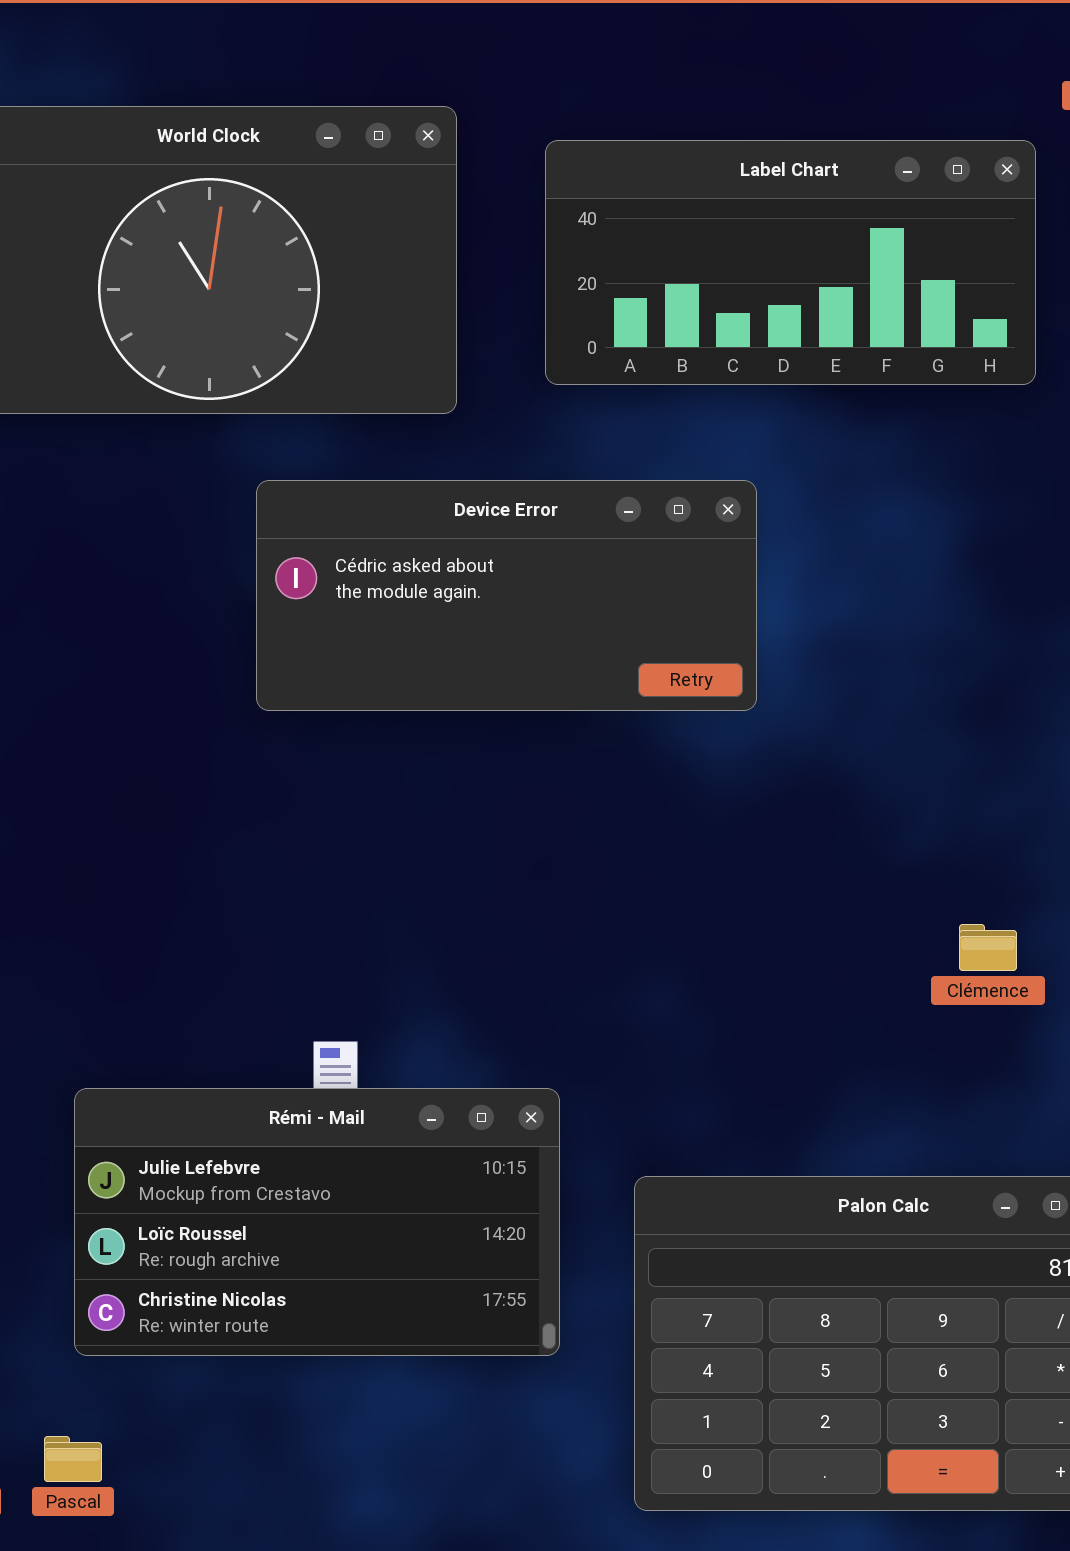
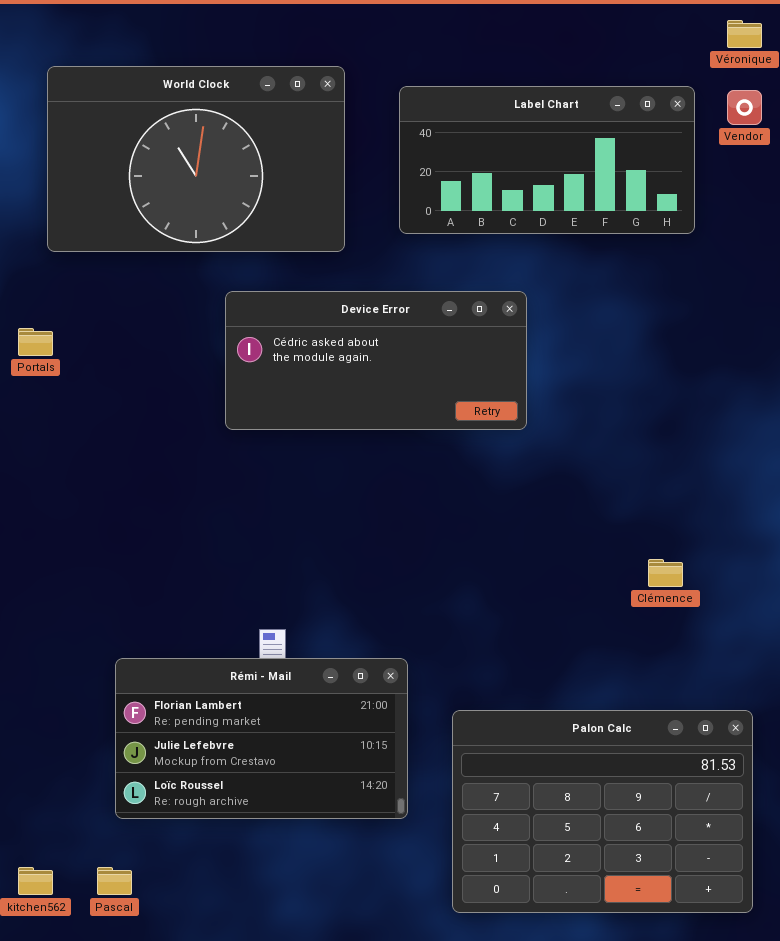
Rémi - Mail: [74,1088,560,1356] -> [115,658,408,819], scrolled up 1 row

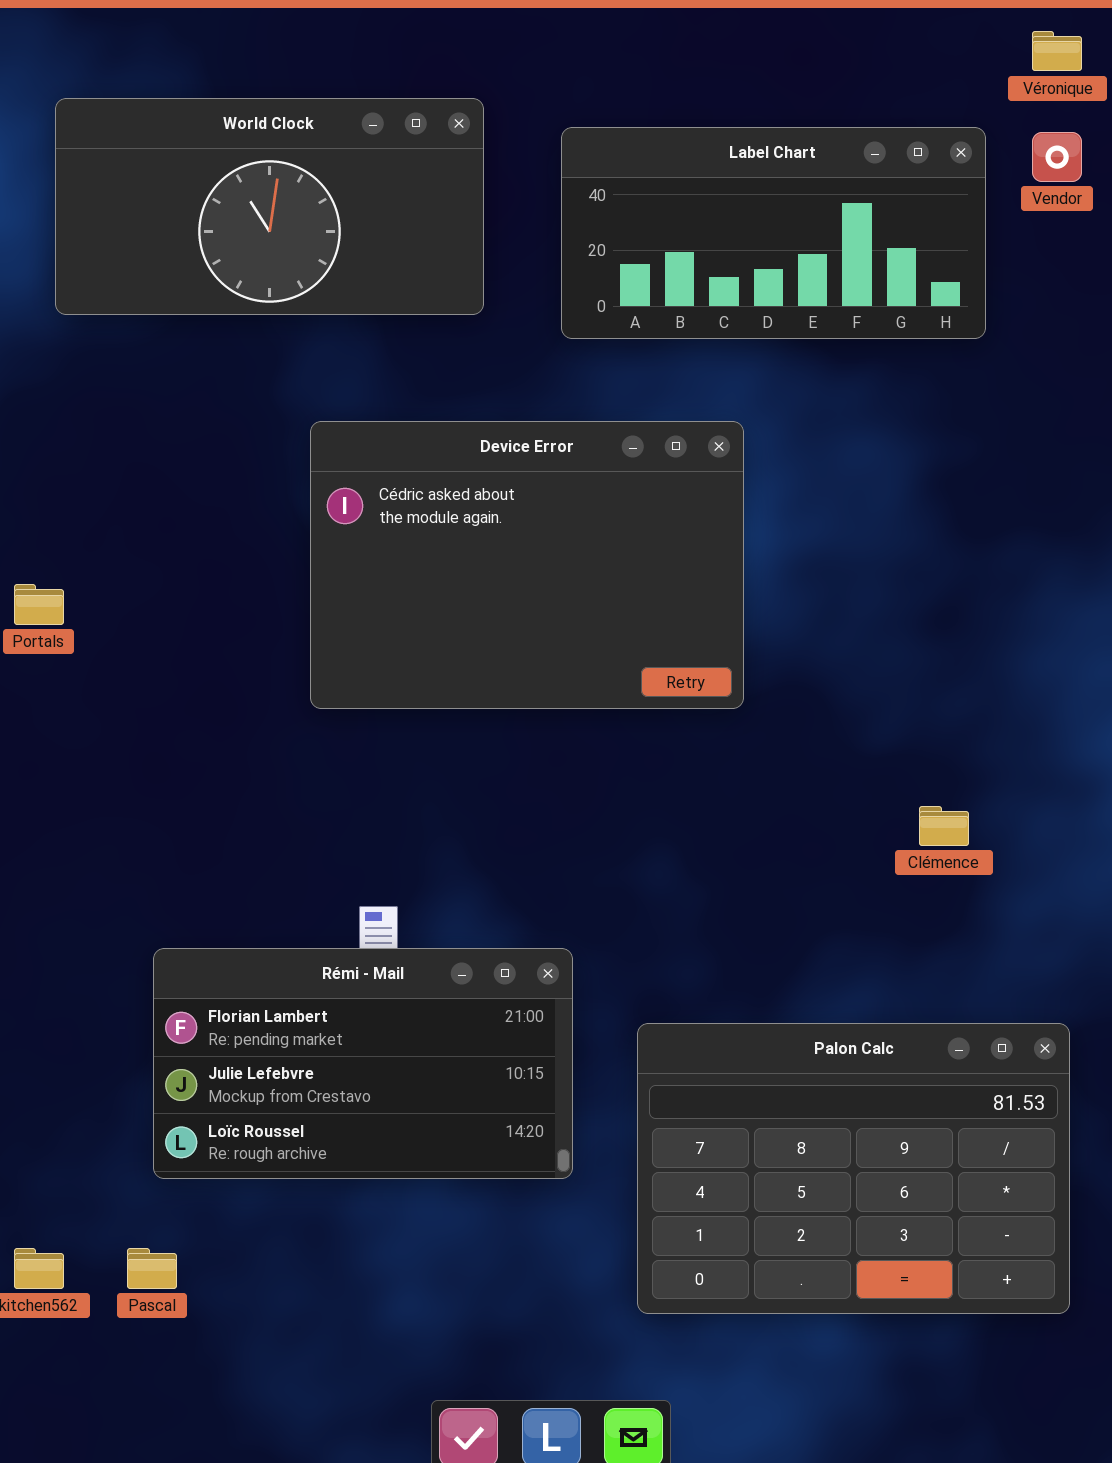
World Clock: [47,66,345,252] -> [55,98,484,315], resized
Device Error: [225,291,527,430] -> [310,421,744,709], resized
Portals: [18,328,53,356] -> [14,584,64,625], moved

